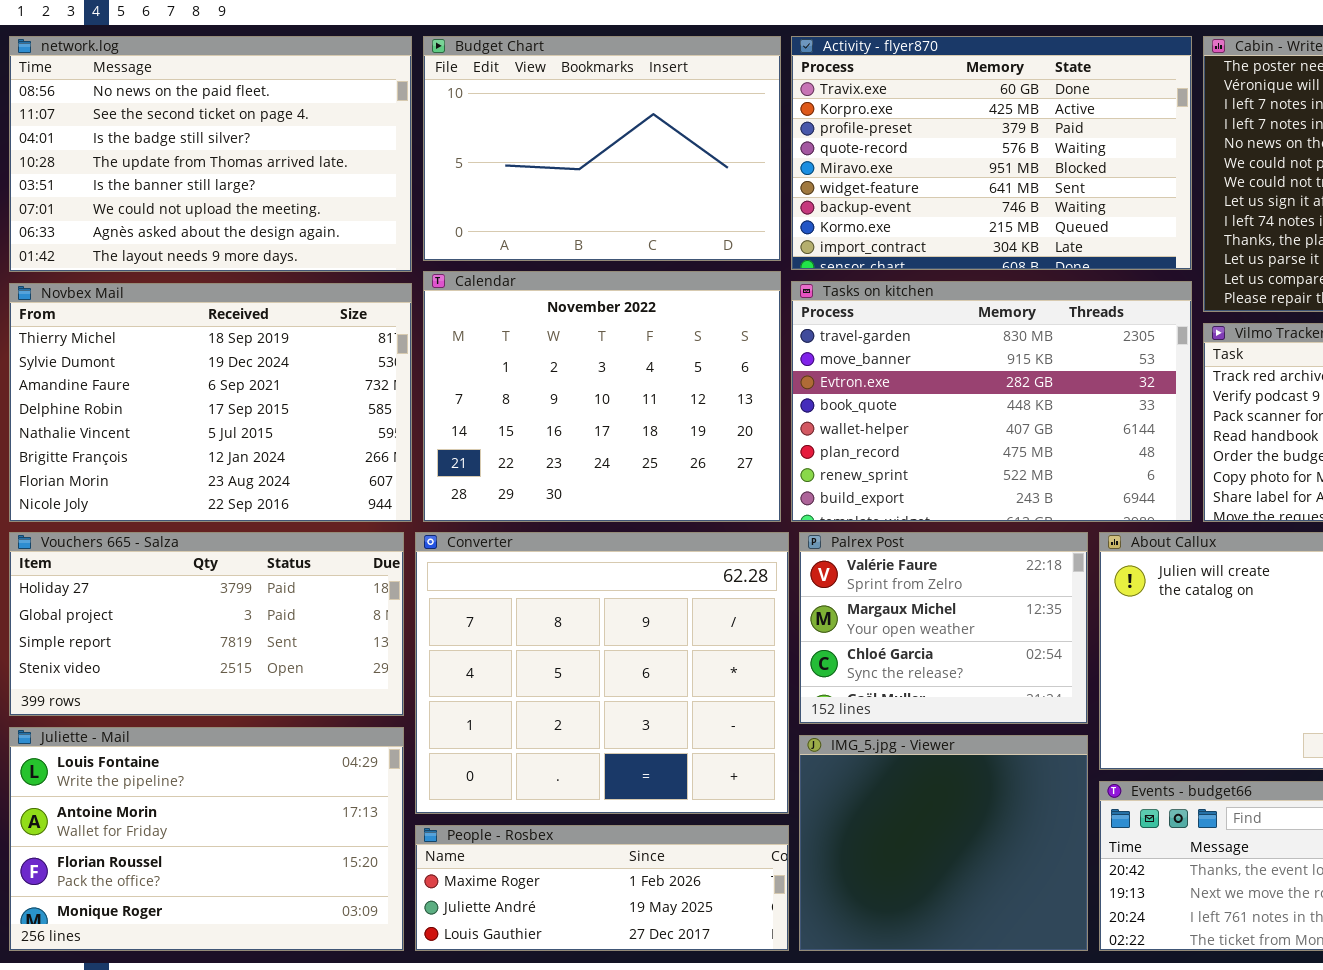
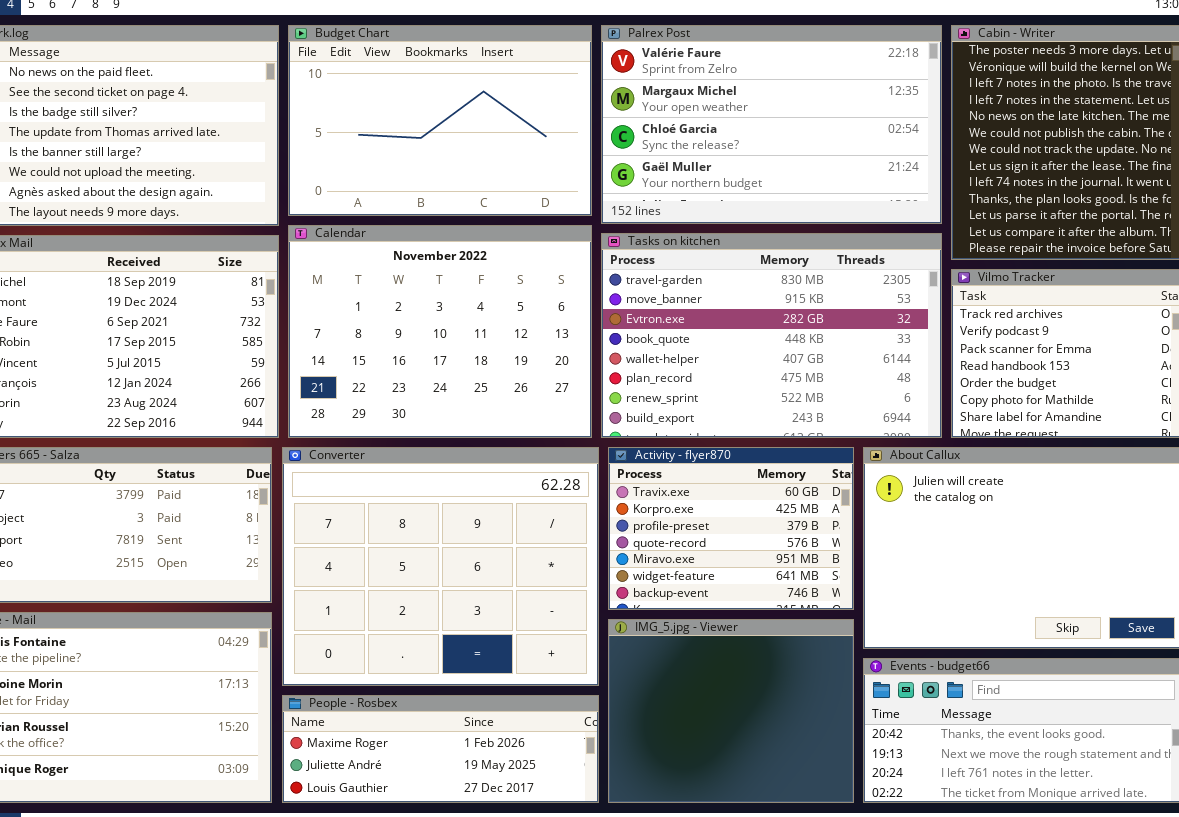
Activity - flyer870: [791,36,1192,270] -> [608,447,854,610], moved, resized
Palrex Post: [799,532,1088,724] -> [601,25,942,224], moved, resized

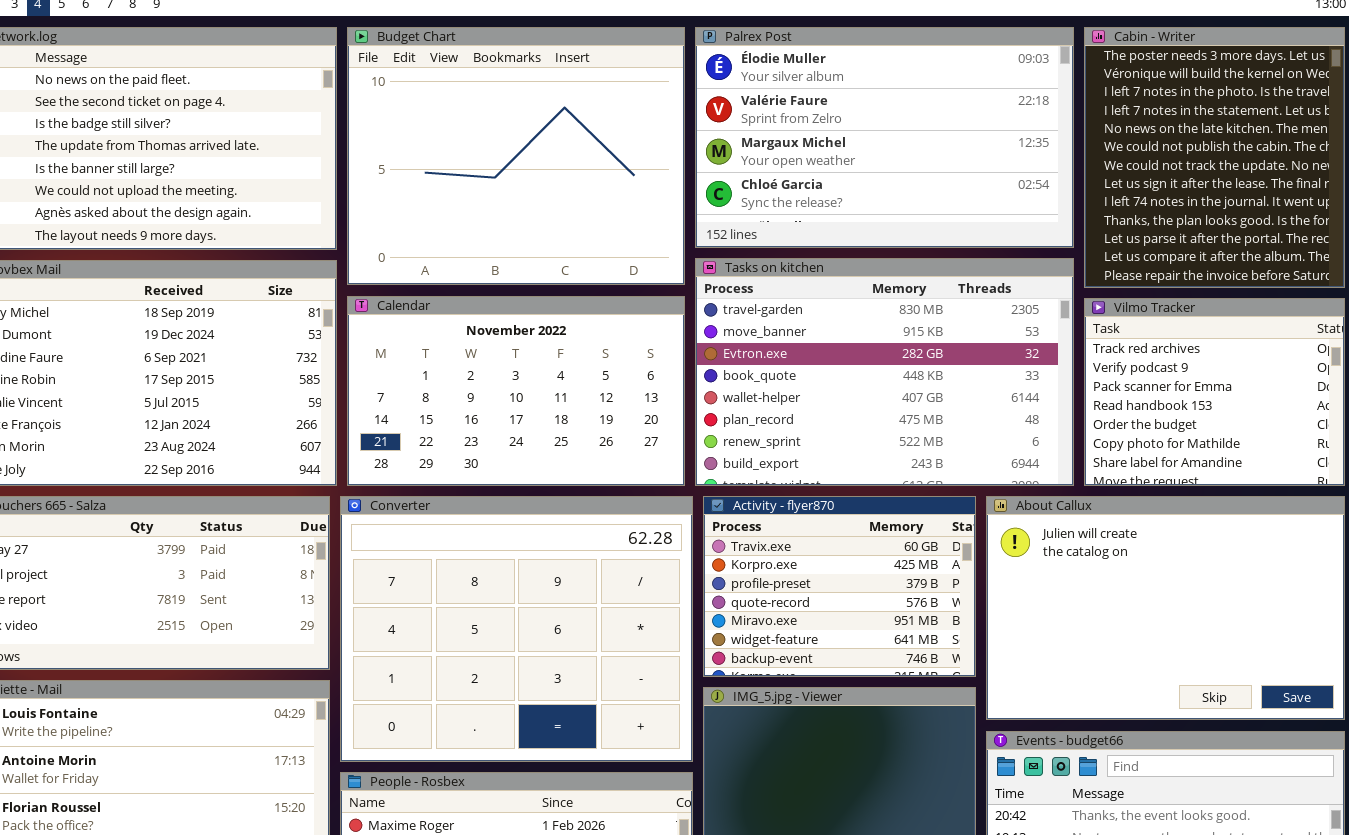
Budget Chart: [288,25,592,216] -> [347,27,685,285], resized
Palrex Post: [601,25,942,224] -> [695,27,1074,248], scrolled up 1 row
Calendar: [288,225,592,438] -> [347,296,685,486], resized

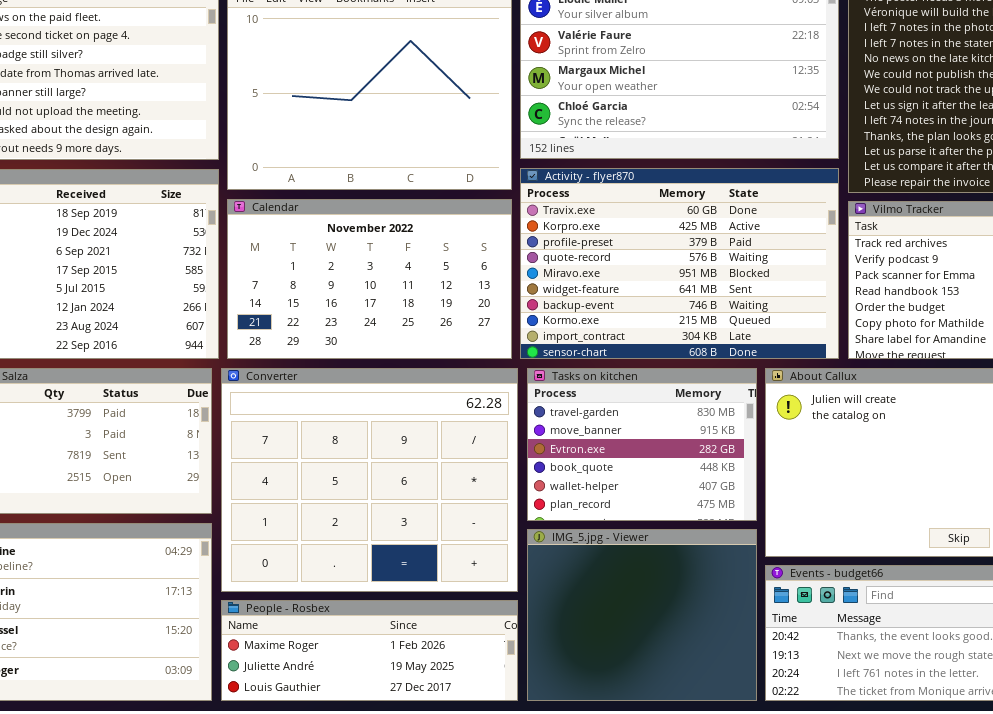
Tasks on kitchen: [695,258,1074,486] -> [527,368,757,521], moved, resized
Activity - flyer870: [703,496,976,677] -> [520,168,839,359], moved, resized

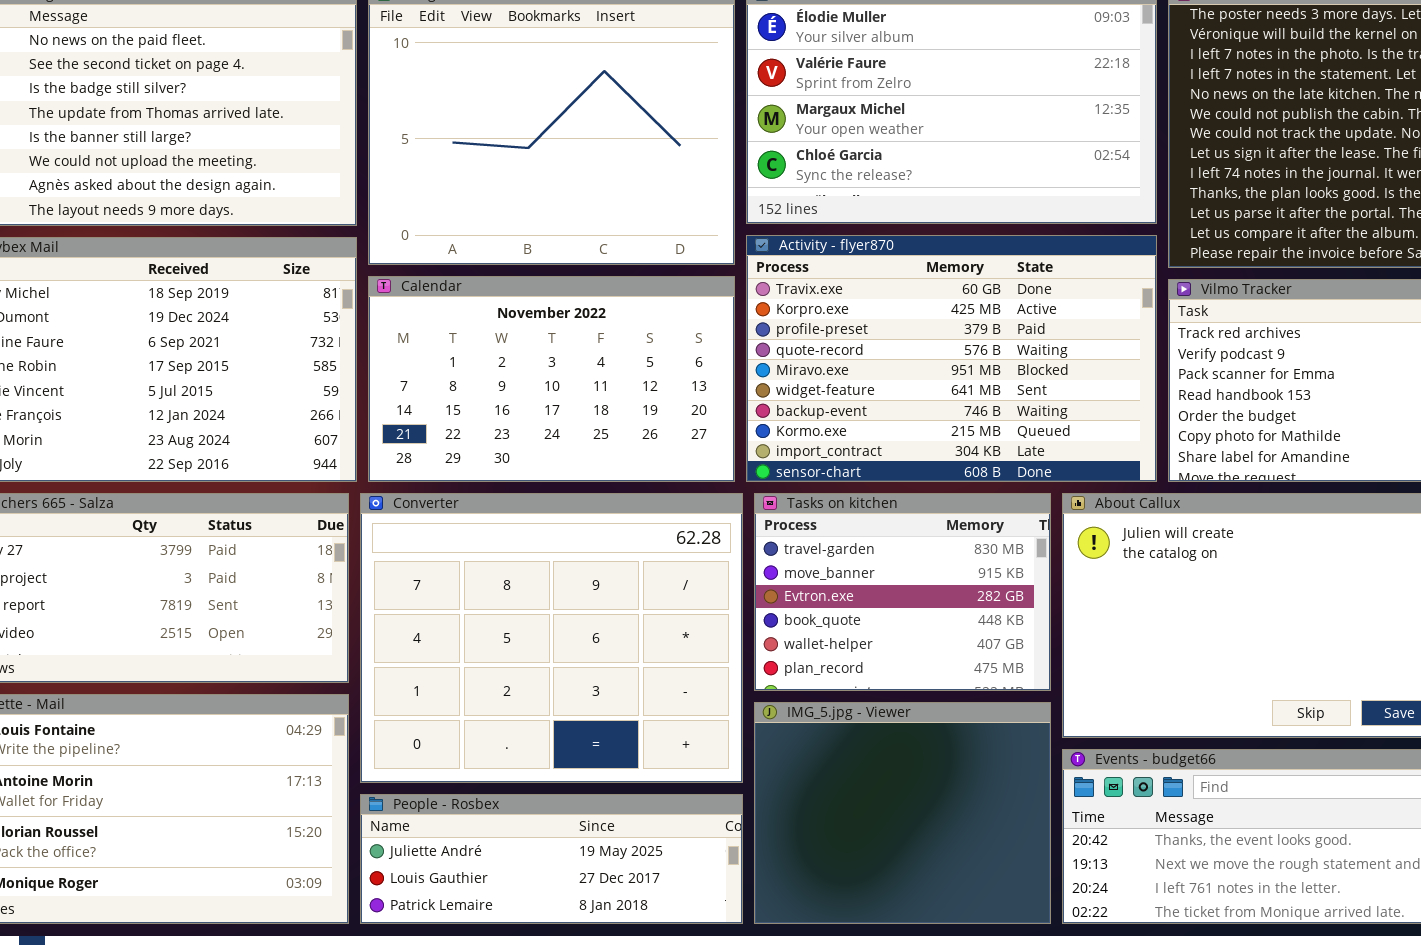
People - Rosbex: [221,600,518,701] -> [360,794,743,924], scrolled down 1 row

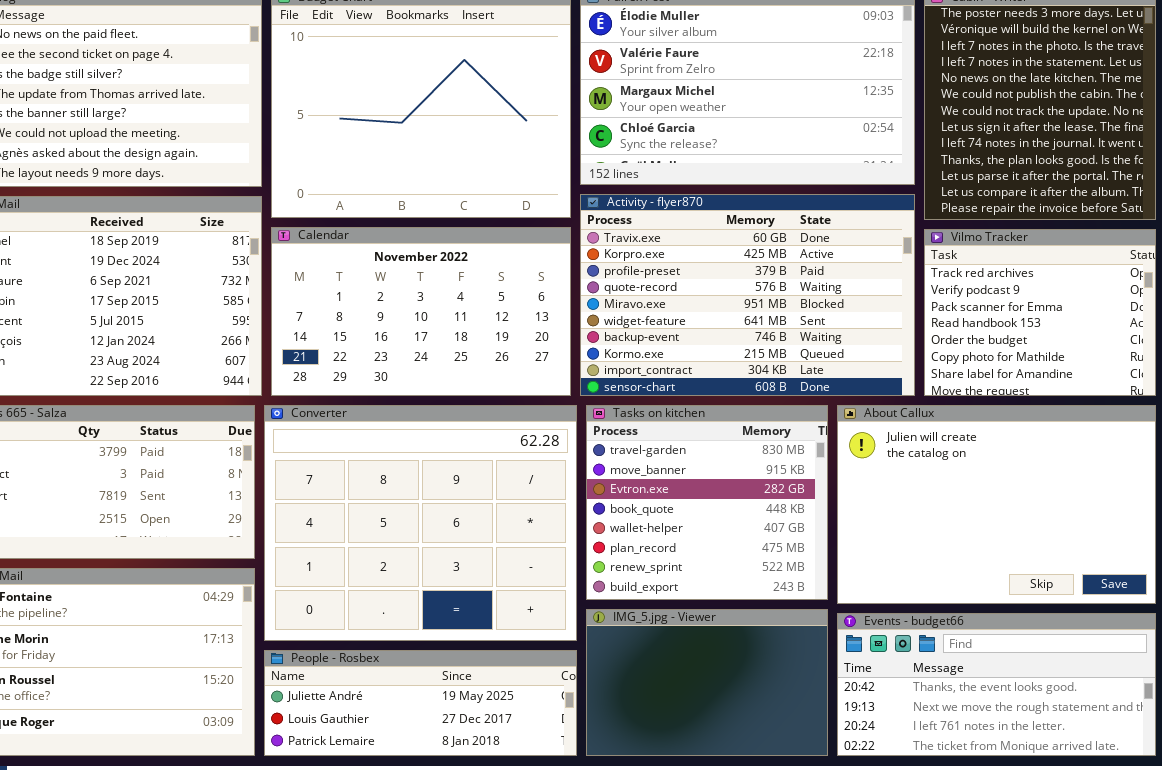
Tasks on kitchen: [754,493,1051,691] -> [586,405,828,600], resized
IMG_5.jpg - Viewer: [754,702,1051,924] -> [586,609,828,756], resized

